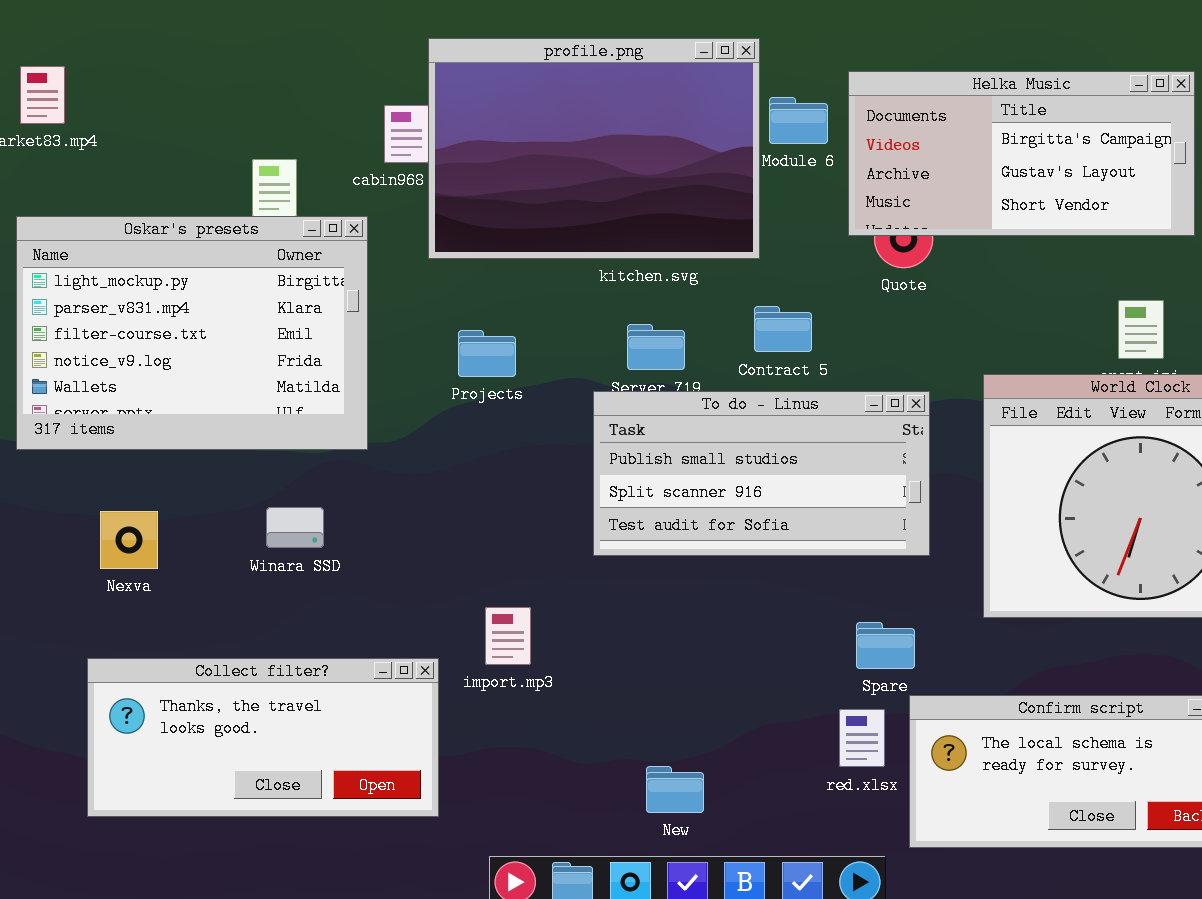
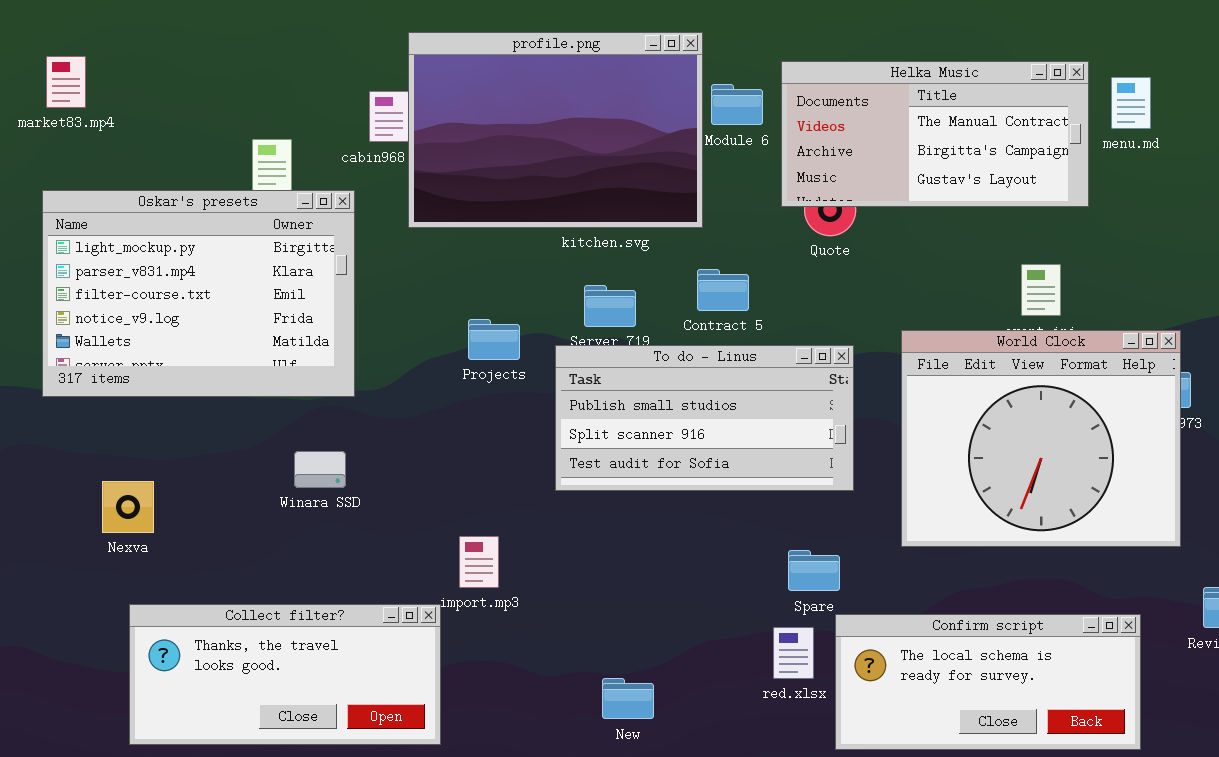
Helka Music: [848,71,1195,236] -> [781,61,1089,207], scrolled up 1 row
Projects: [458,330,516,377] -> [468,319,520,360], moved
Winara SSD: [266,507,324,548] -> [294,451,346,488], moved
Nexva: [100,511,158,569] -> [102,481,154,533], moved
Collect filter?: [87,658,439,817] -> [129,604,441,745], moved

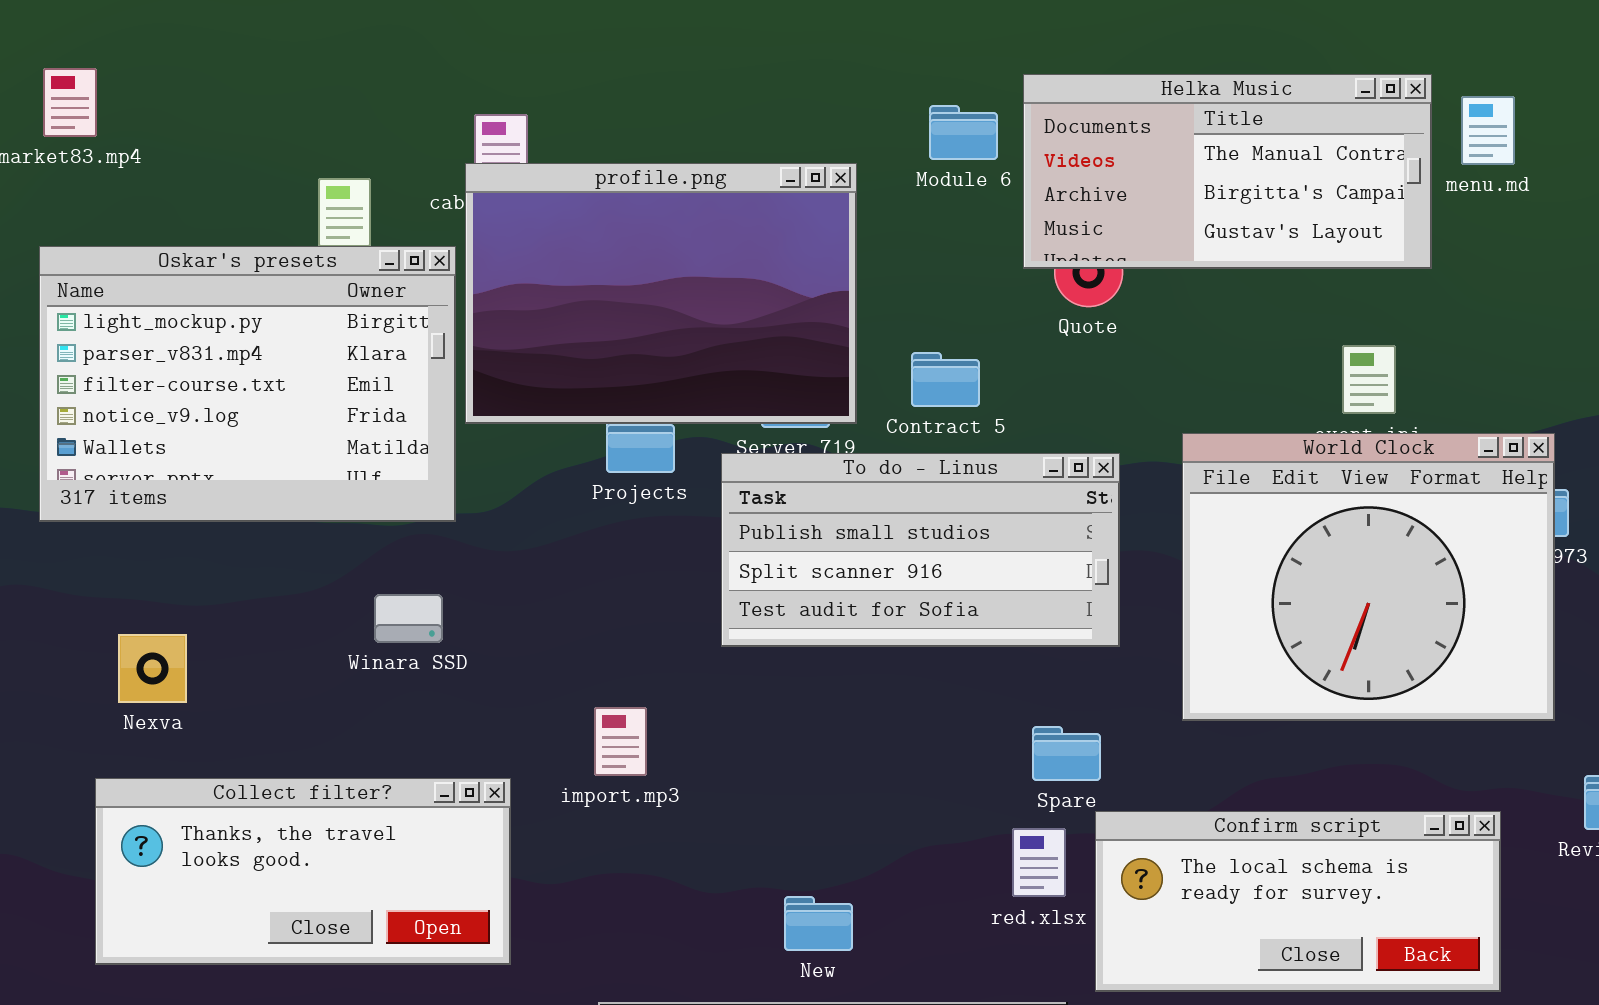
profile.png: [408,32,703,228] -> [465,163,857,424], moved
Collect filter?: [129,604,441,745] -> [95,778,511,965], moved

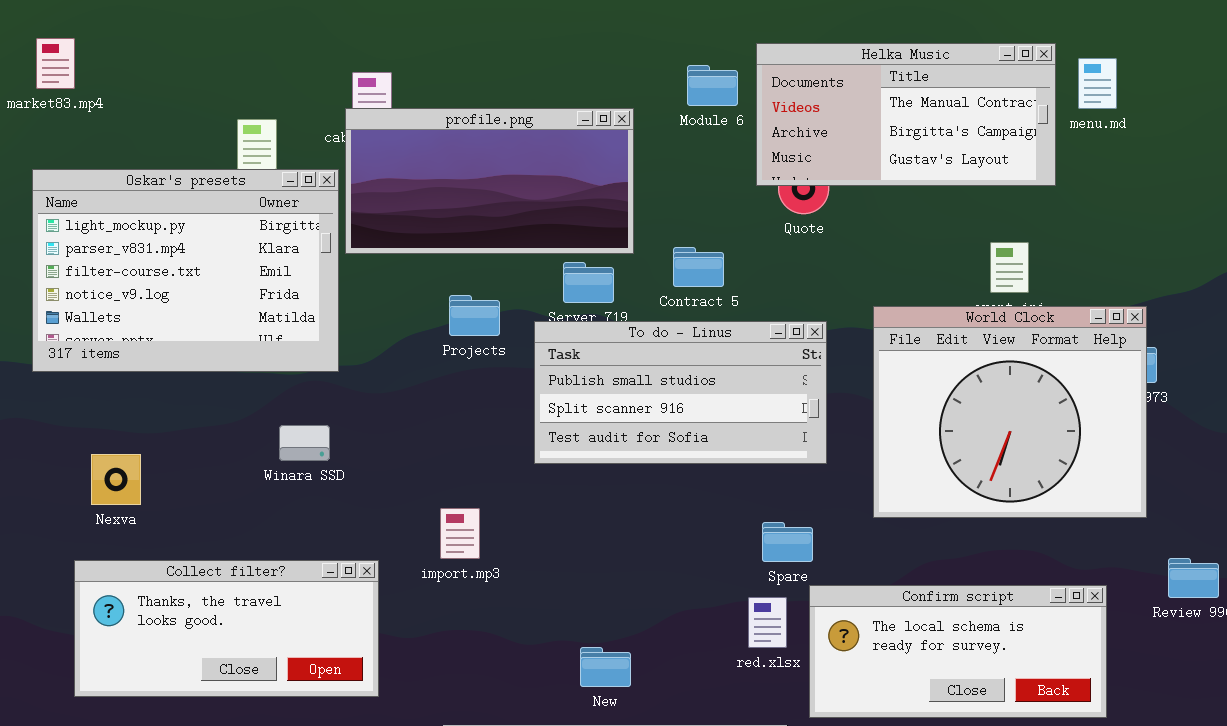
profile.png: [465,163,857,424] -> [345,108,634,254], resized

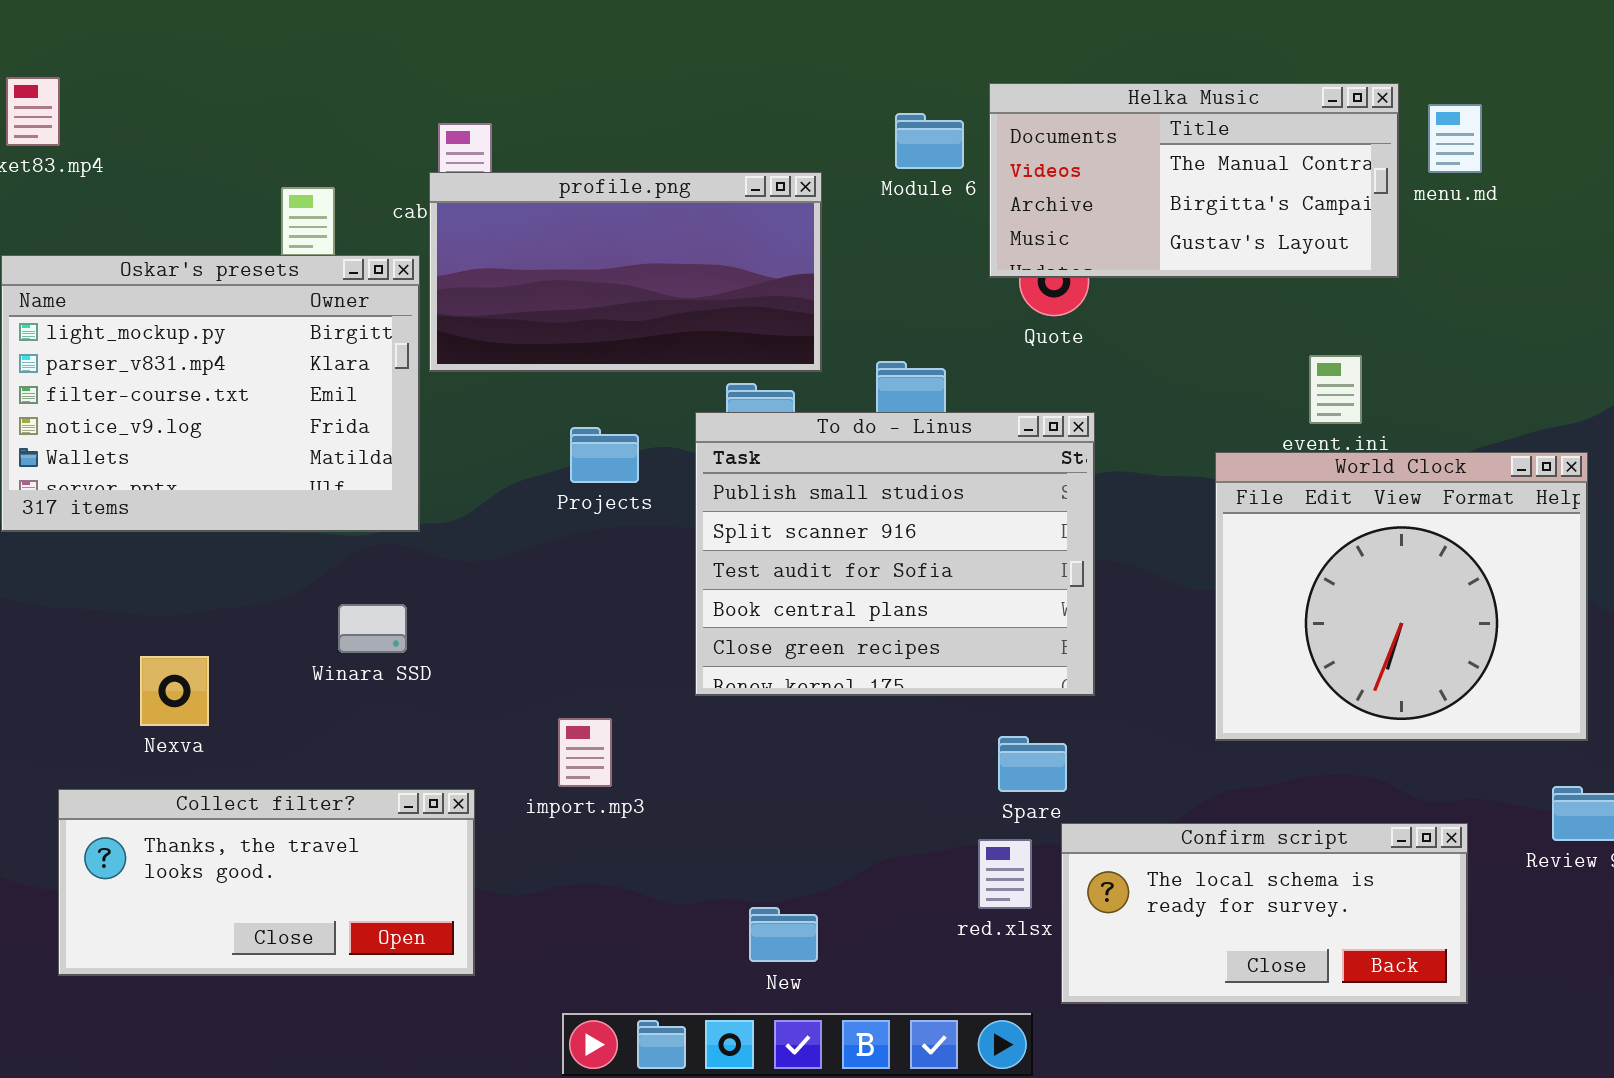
World Clock: [873,306,1147,518] -> [1215,452,1588,741], moved
To do - Linus: [534,321,827,464] -> [695,412,1095,696], moved, resized
Nexva: [91,454,141,505] -> [140,656,209,726], moved

